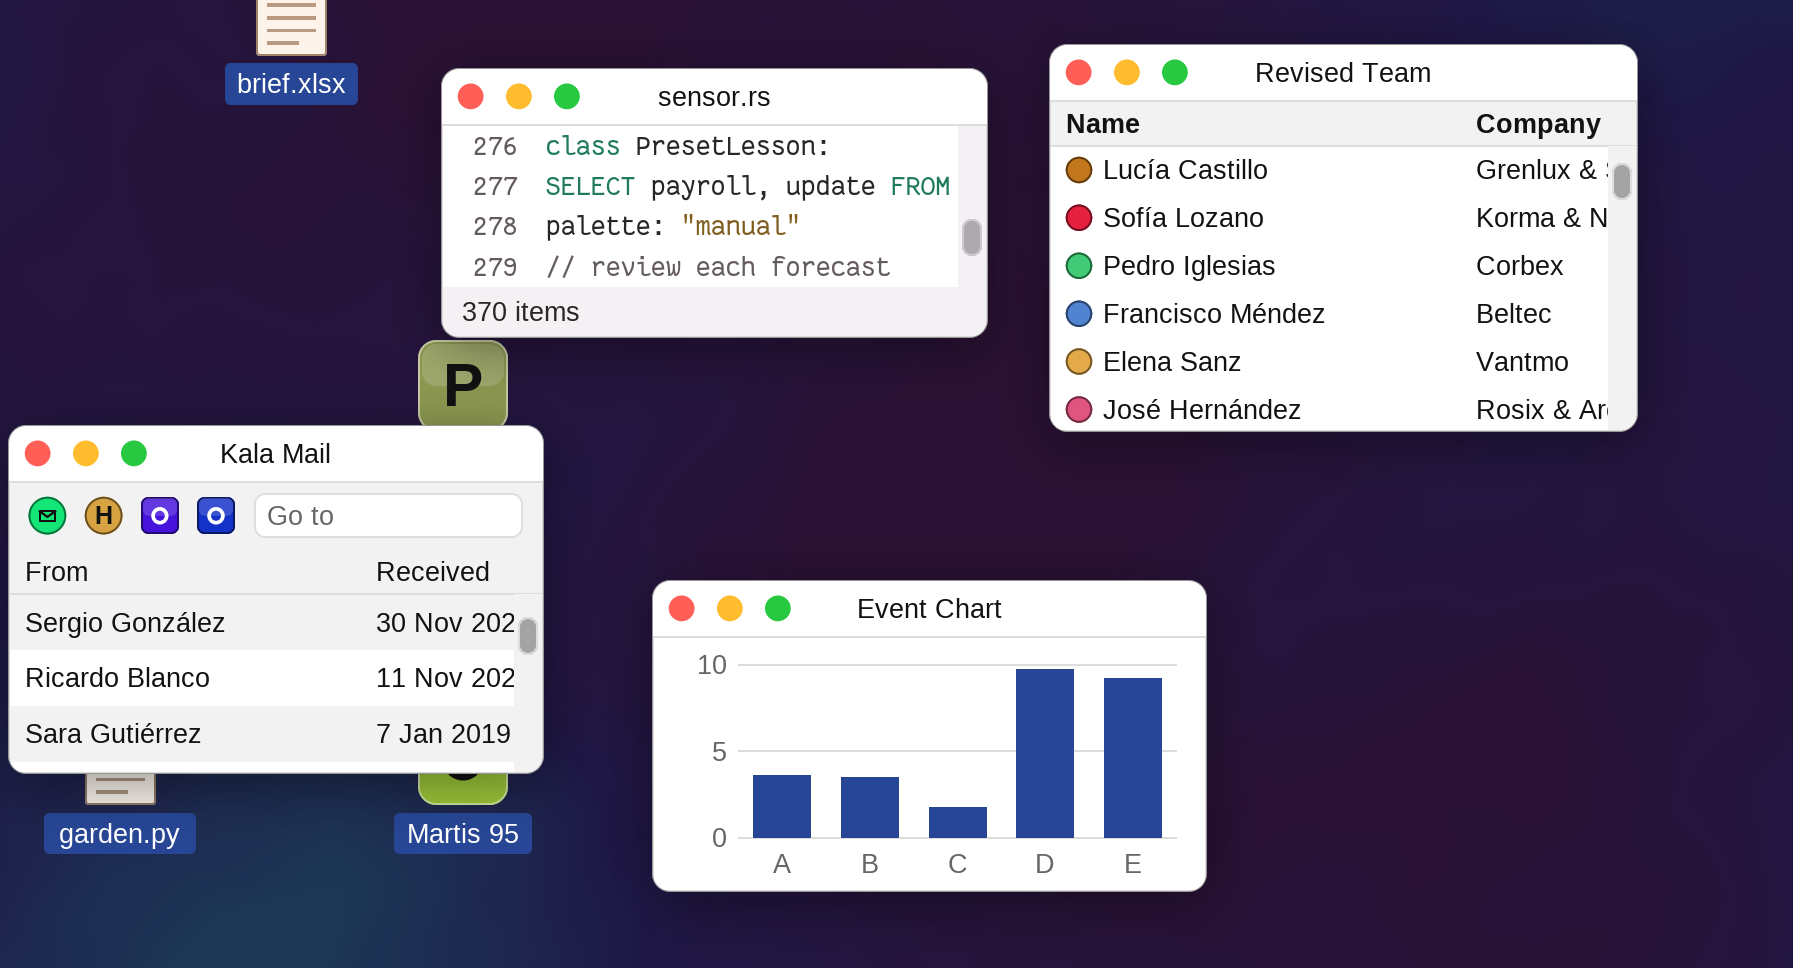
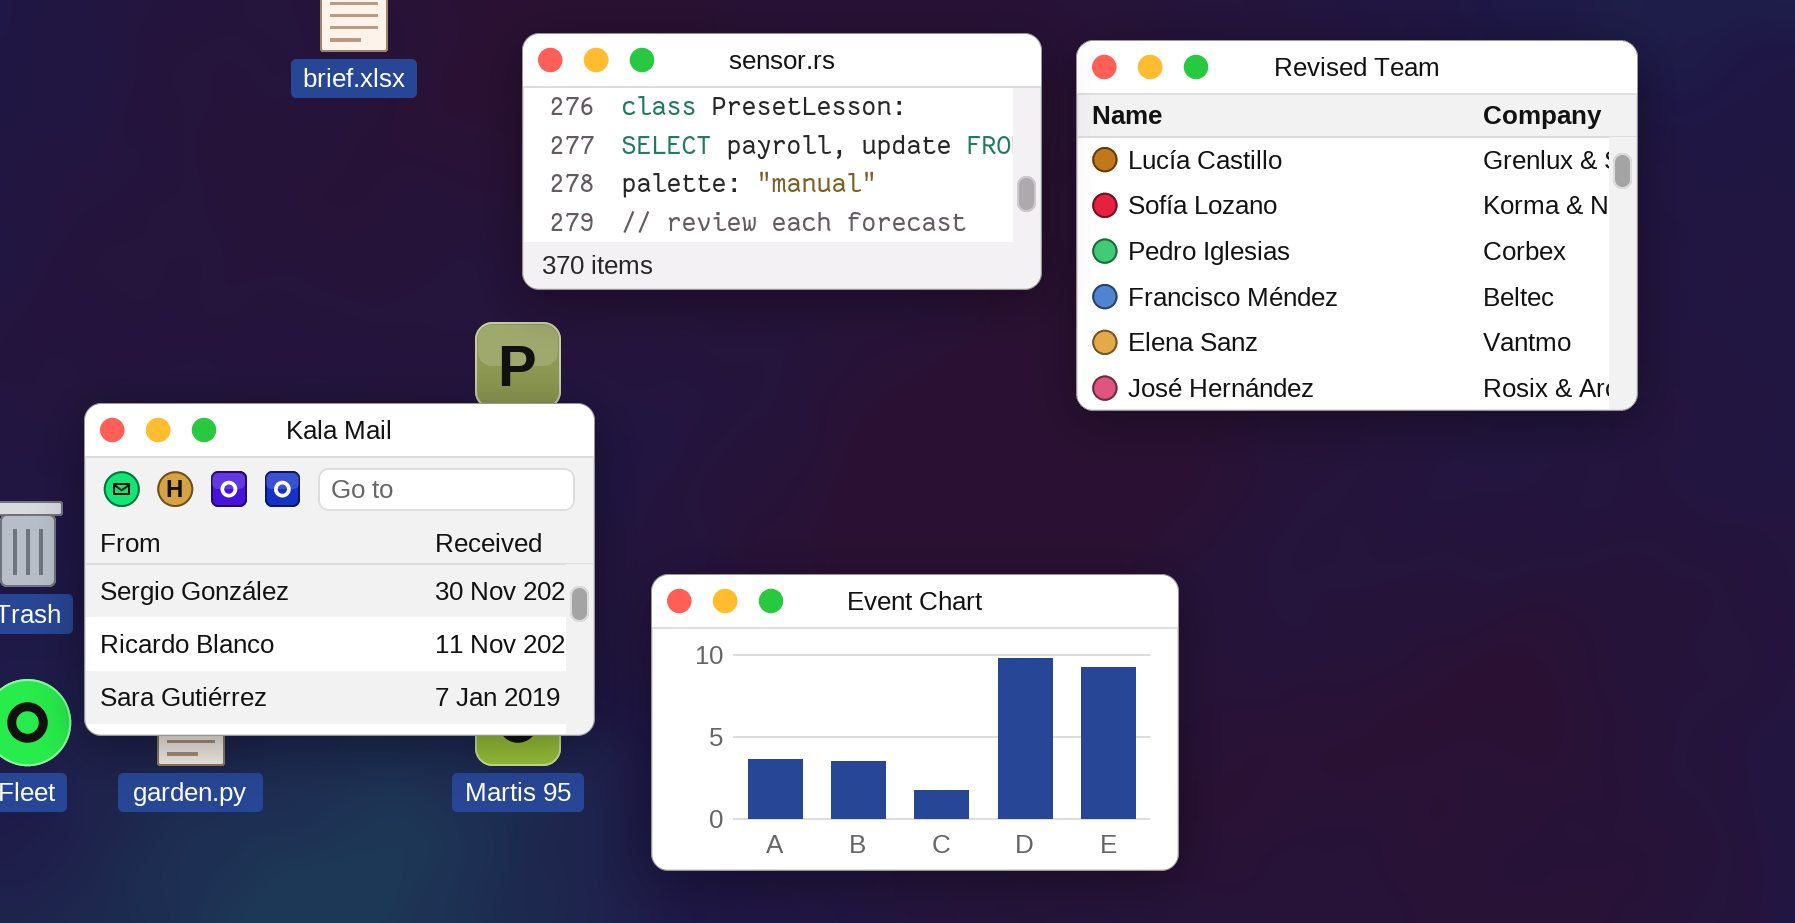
sensor.rs: [441,68,988,338] -> [522,33,1042,290], moved
Event Chart: [652,580,1207,892] -> [651,574,1179,871], moved

